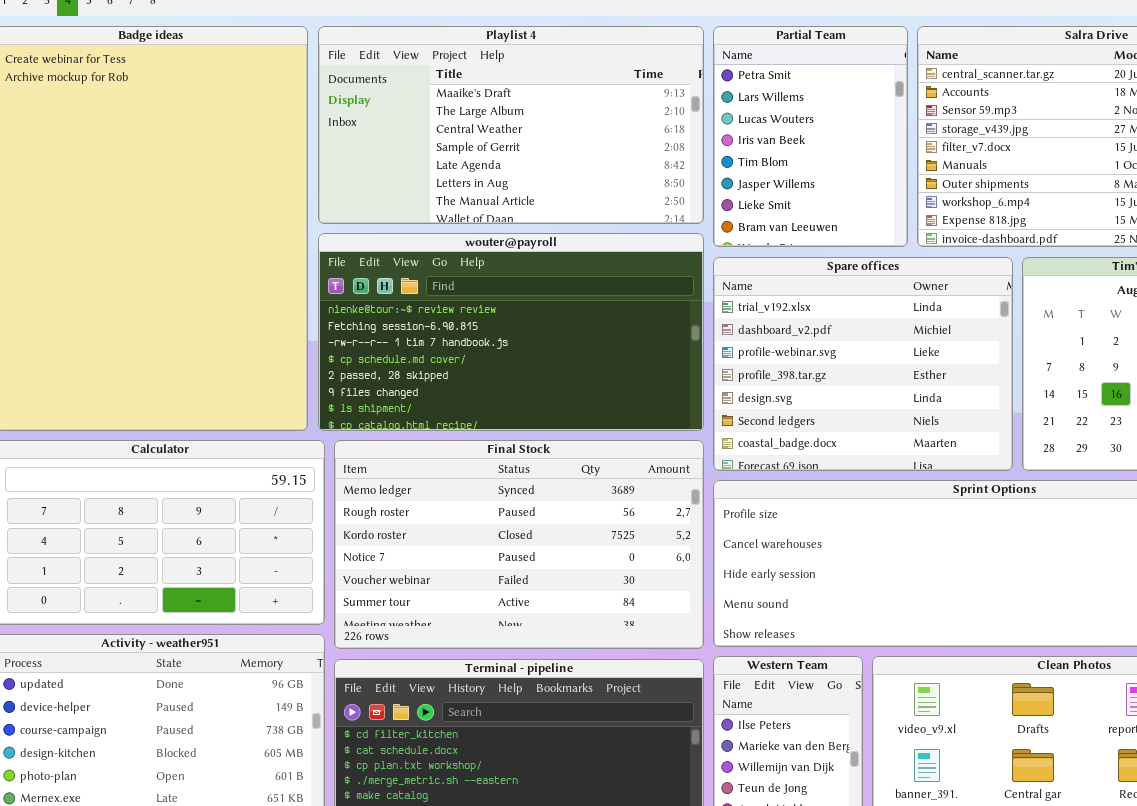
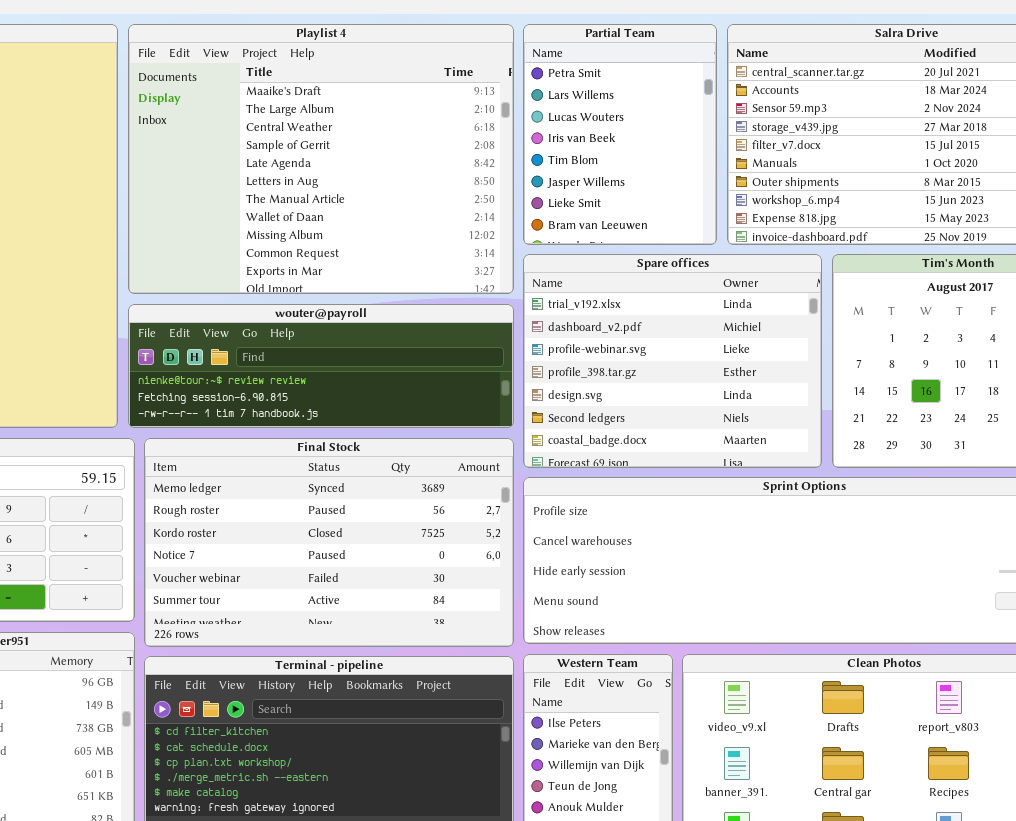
Playlist 4: [318,26,704,224] -> [128,24,514,294], resized
wouter@payroll: [318,233,704,431] -> [128,304,514,428], resized

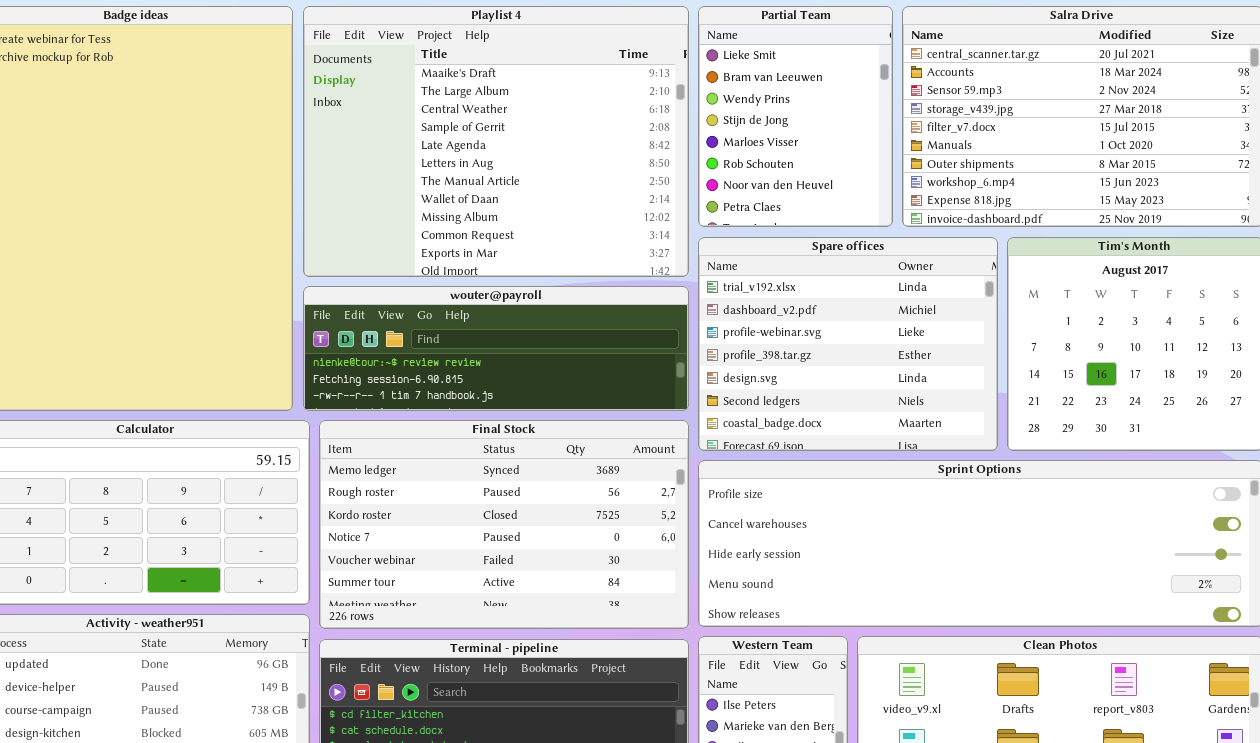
Partial Team: [523,24,717,245] -> [698,6,893,227], scrolled down 6 rows

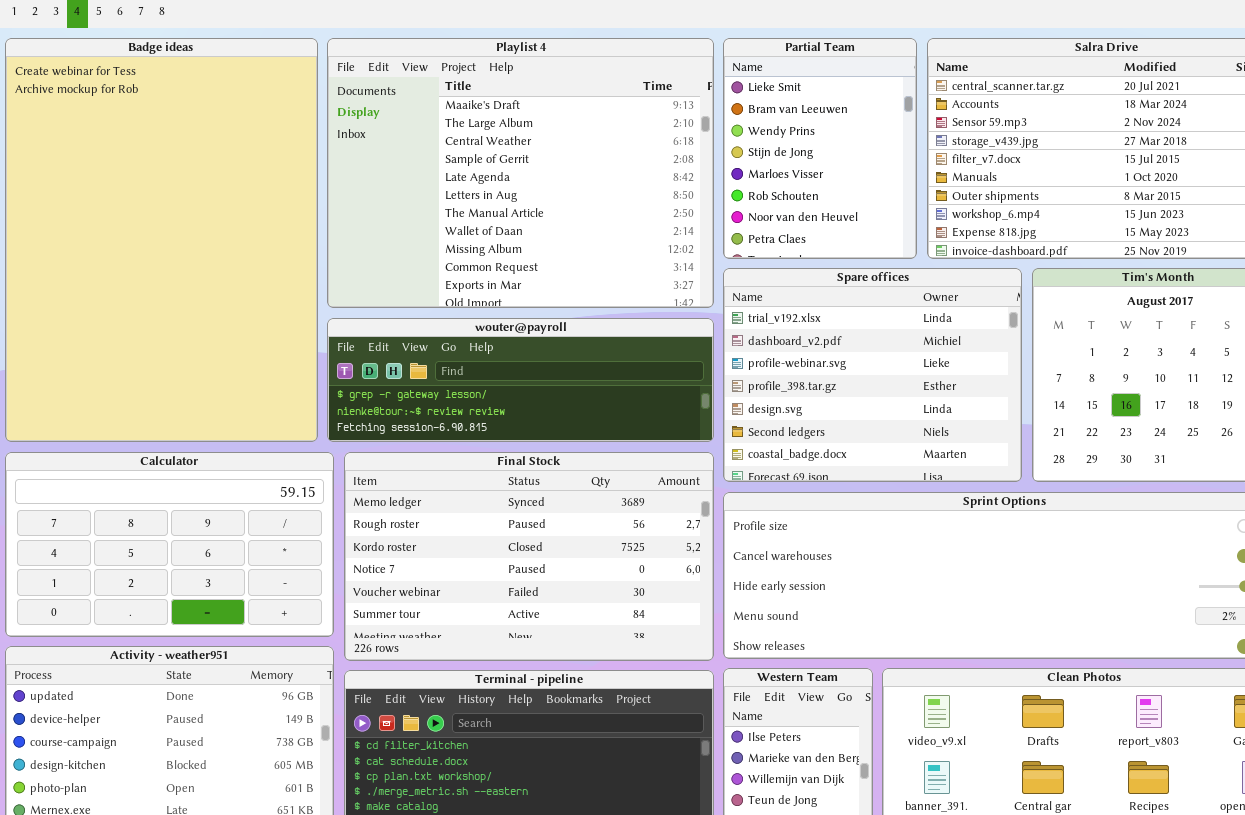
wouter@payroll: [303,286,689,411] -> [327,318,714,442], scrolled up 1 row

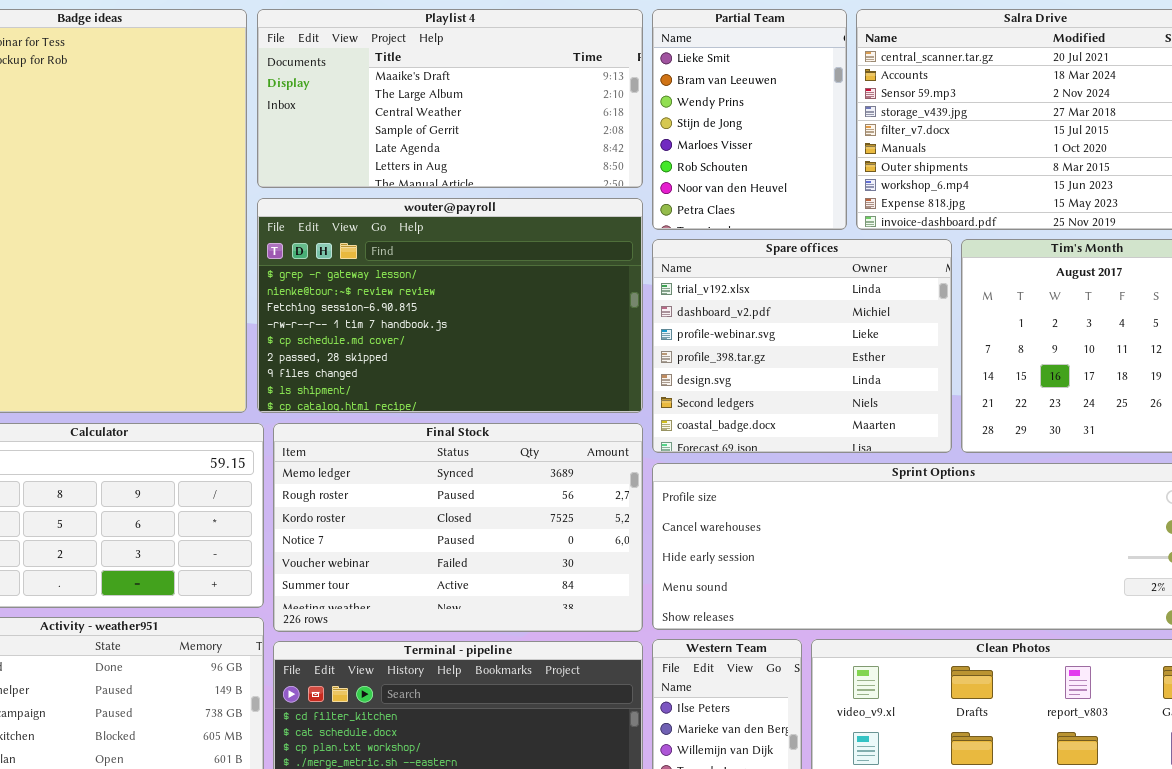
Playlist 4: [327,38,714,308] -> [257,9,643,188], resized
wouter@payroll: [327,318,714,442] -> [257,198,643,413], resized

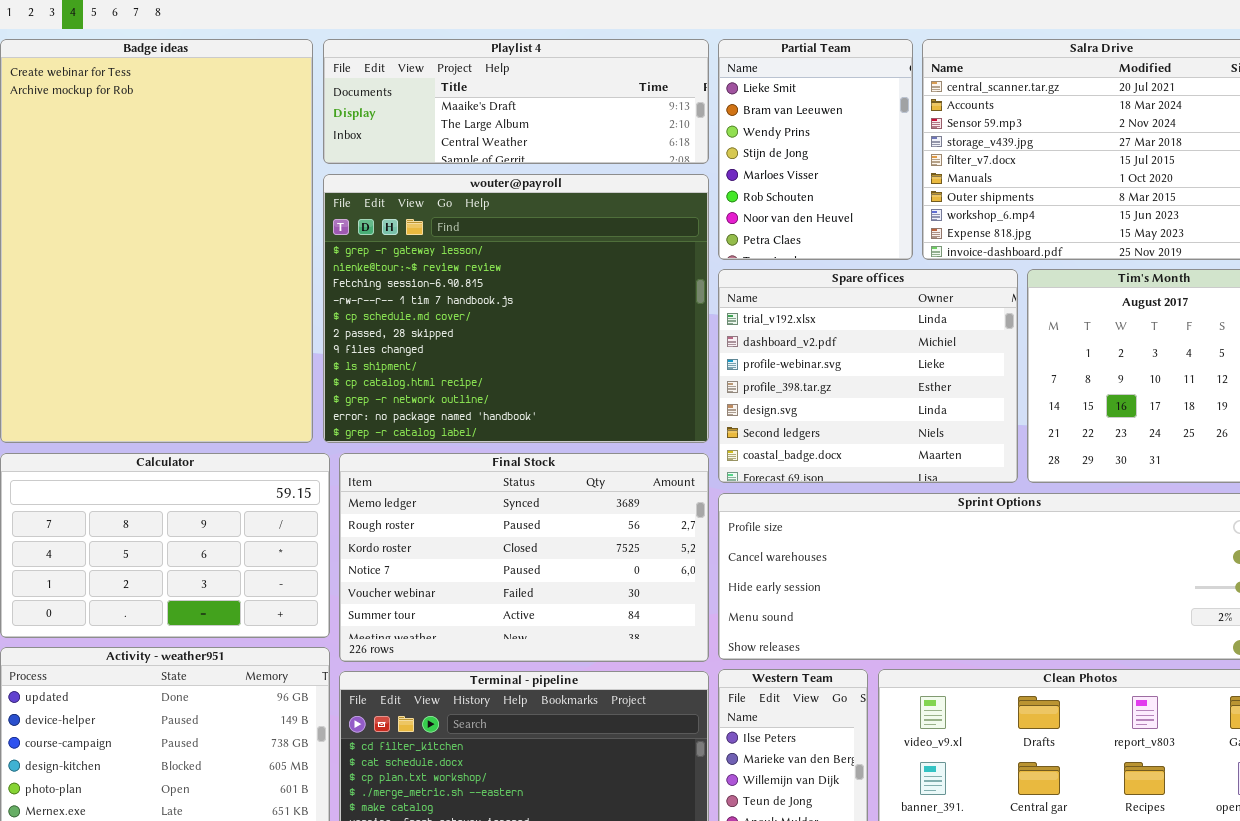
Playlist 4: [257,9,643,188] -> [323,39,709,164], resized
wouter@payroll: [257,198,643,413] -> [323,174,709,443], resized

